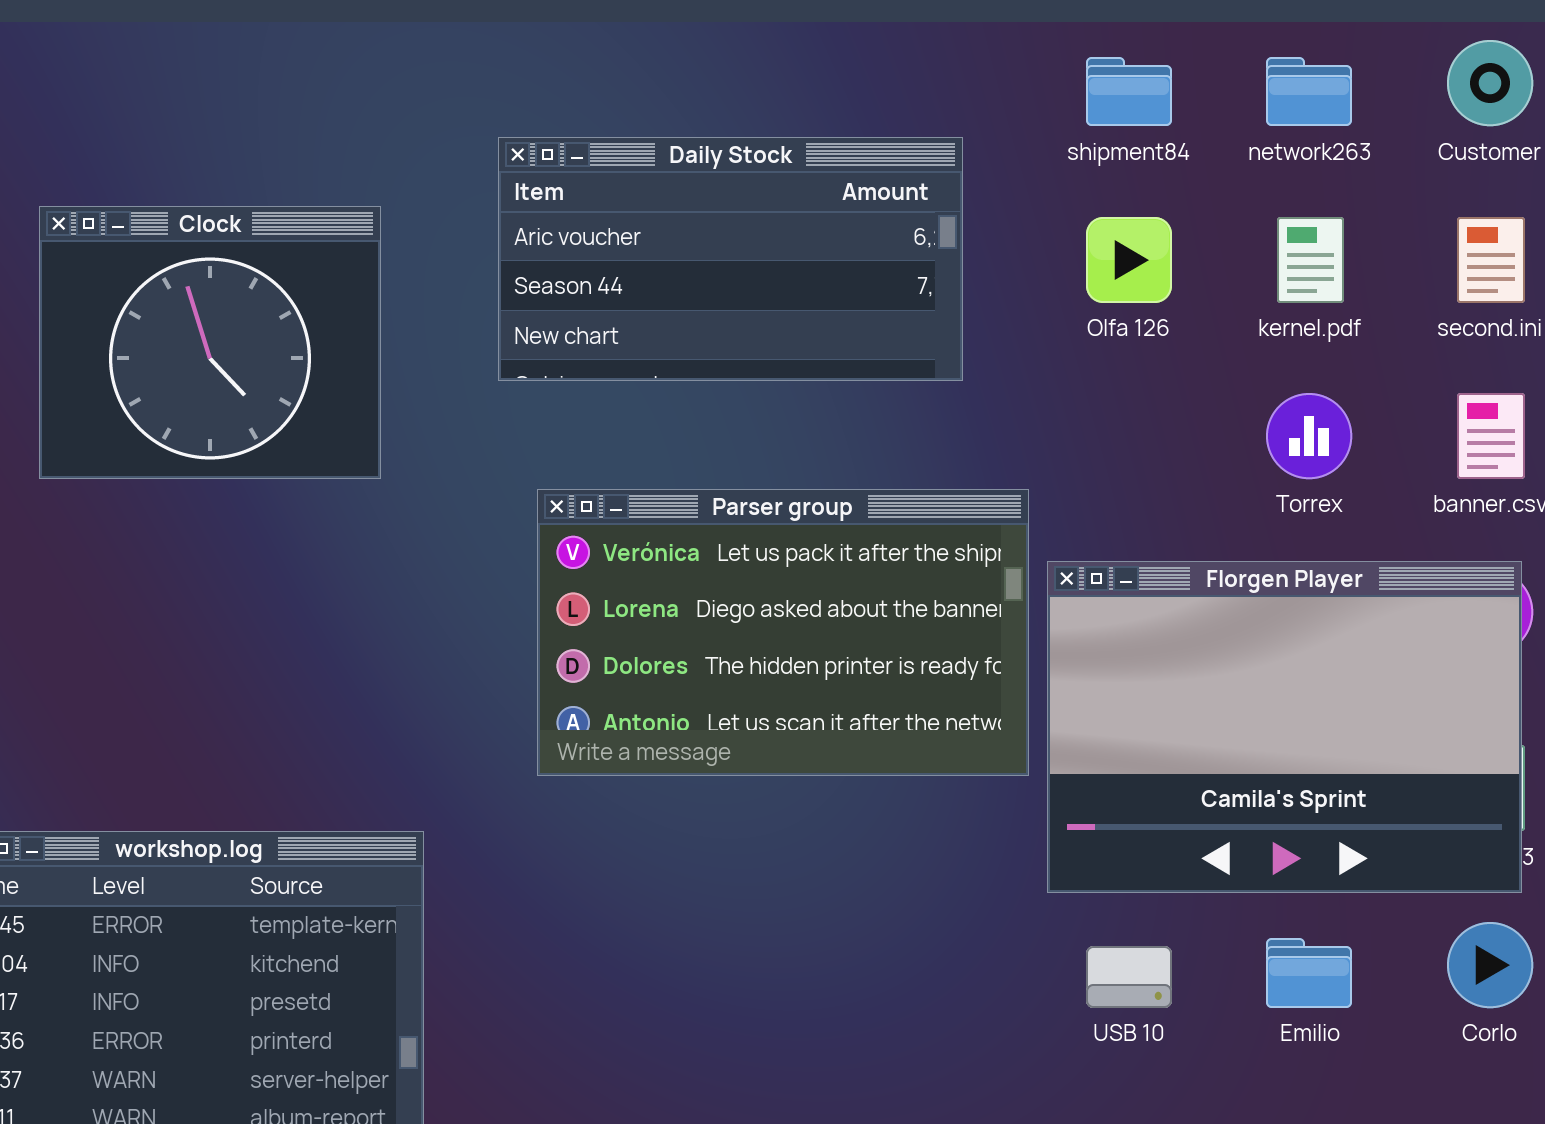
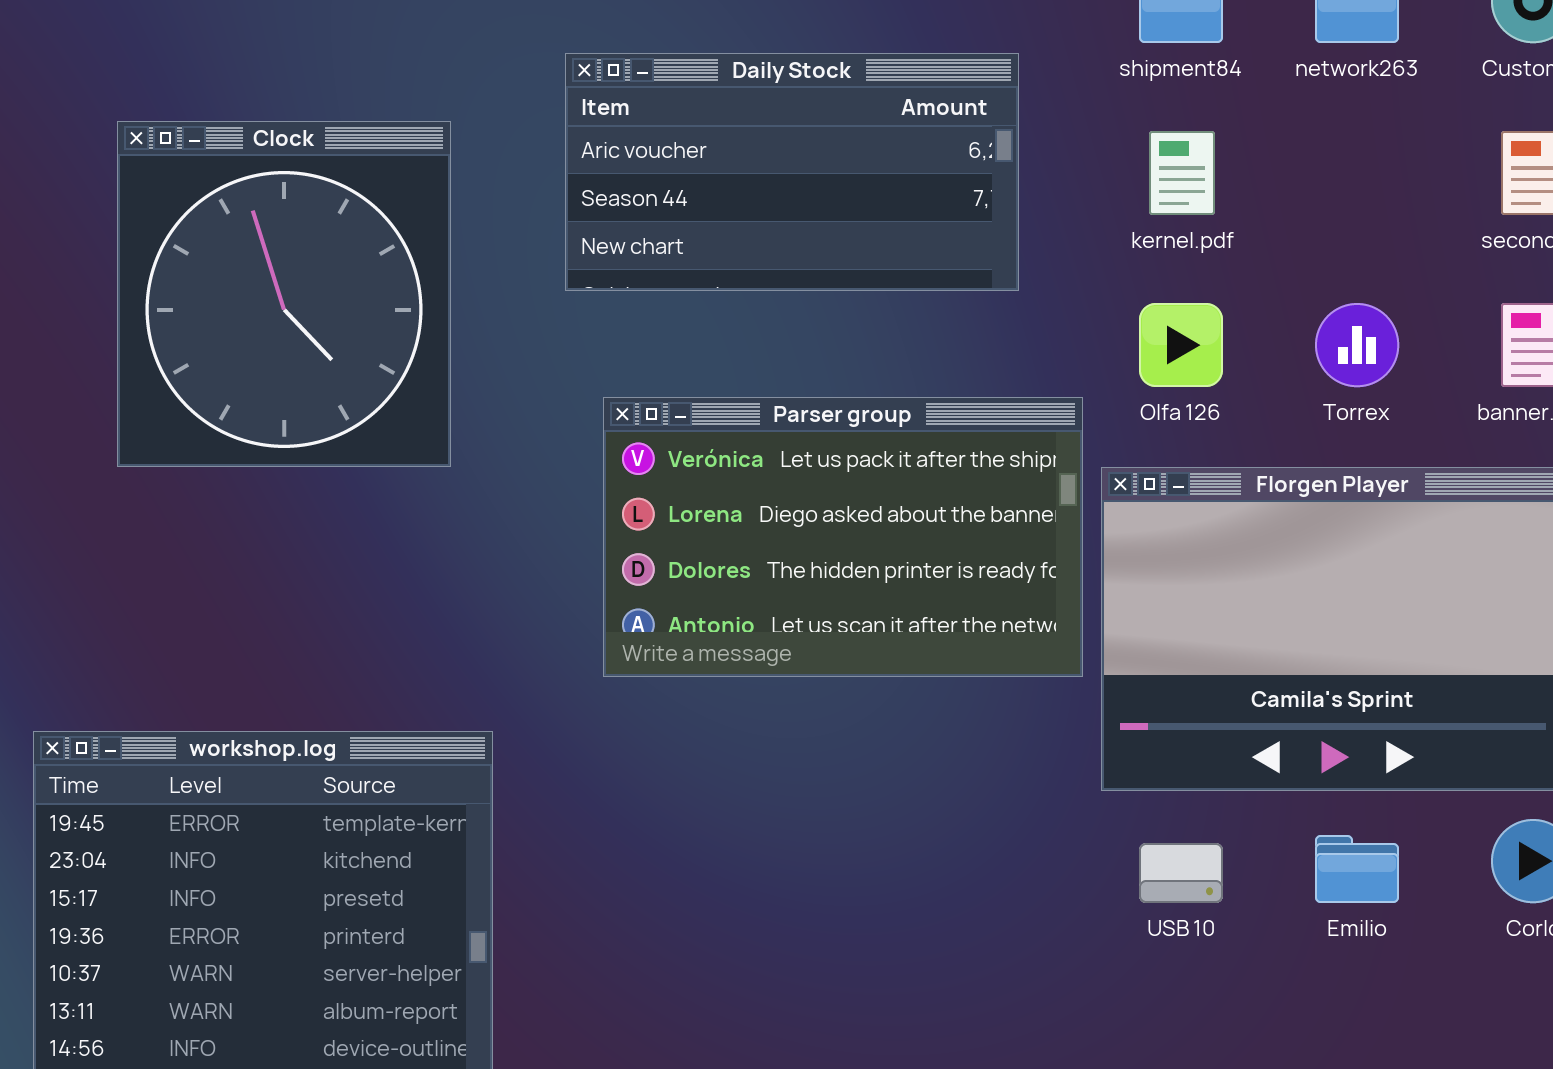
Clock: [39,206,381,479] -> [117,121,451,467], resized
Olfa 126: [1086,217,1172,303] -> [1139,303,1223,387], moved
kernel.pdf: [1277,217,1344,303] -> [1149,131,1215,215], moved

